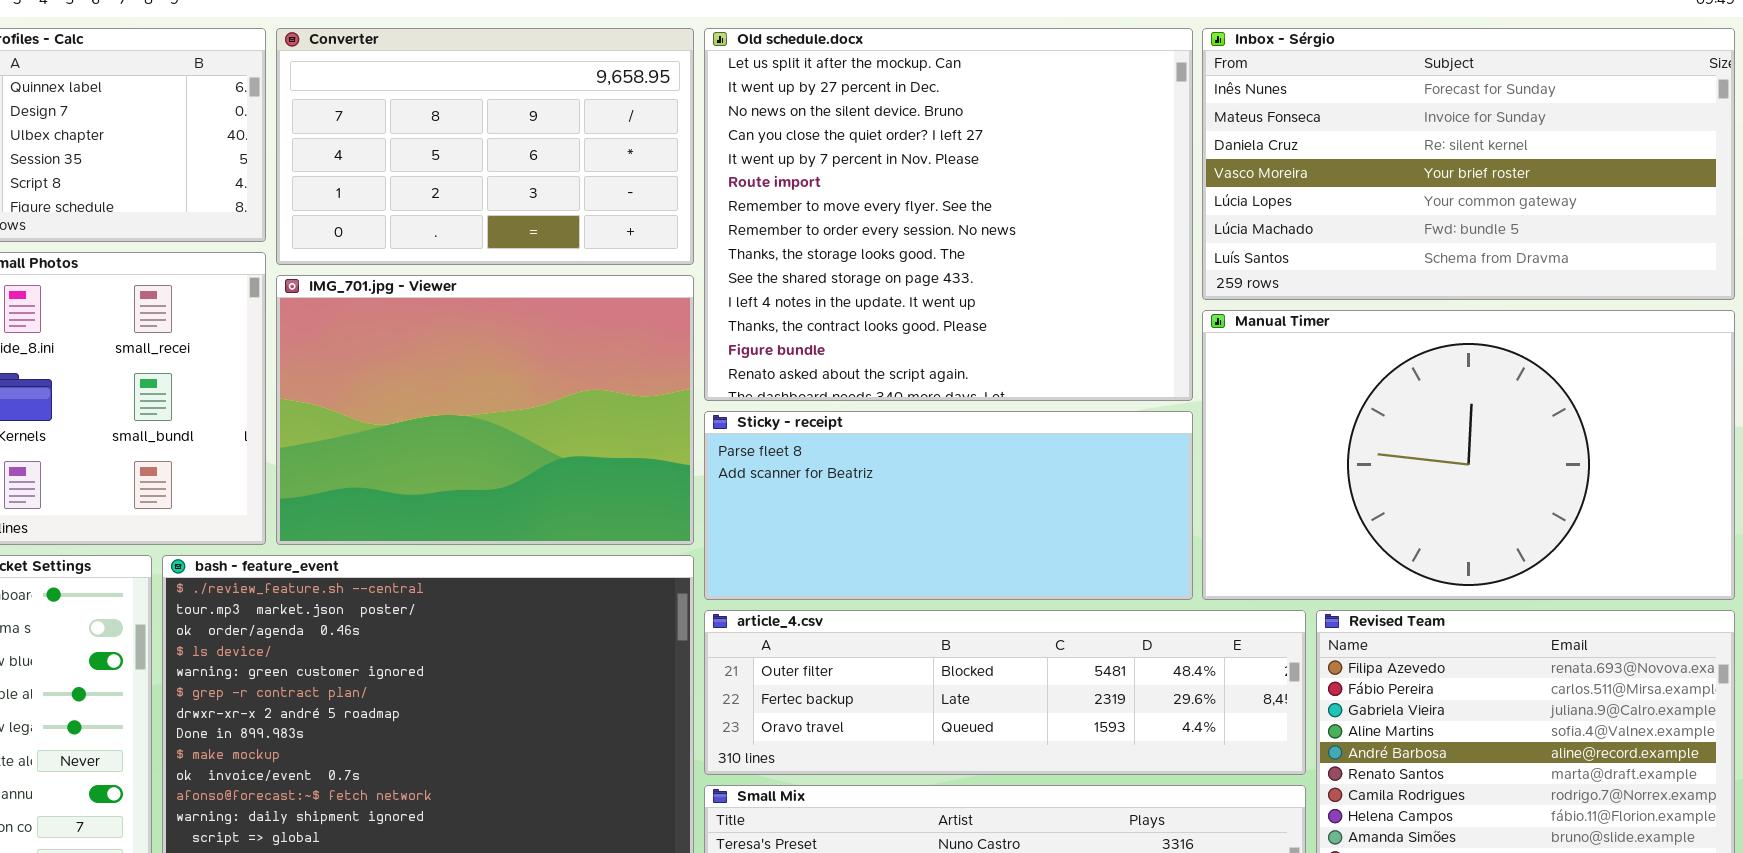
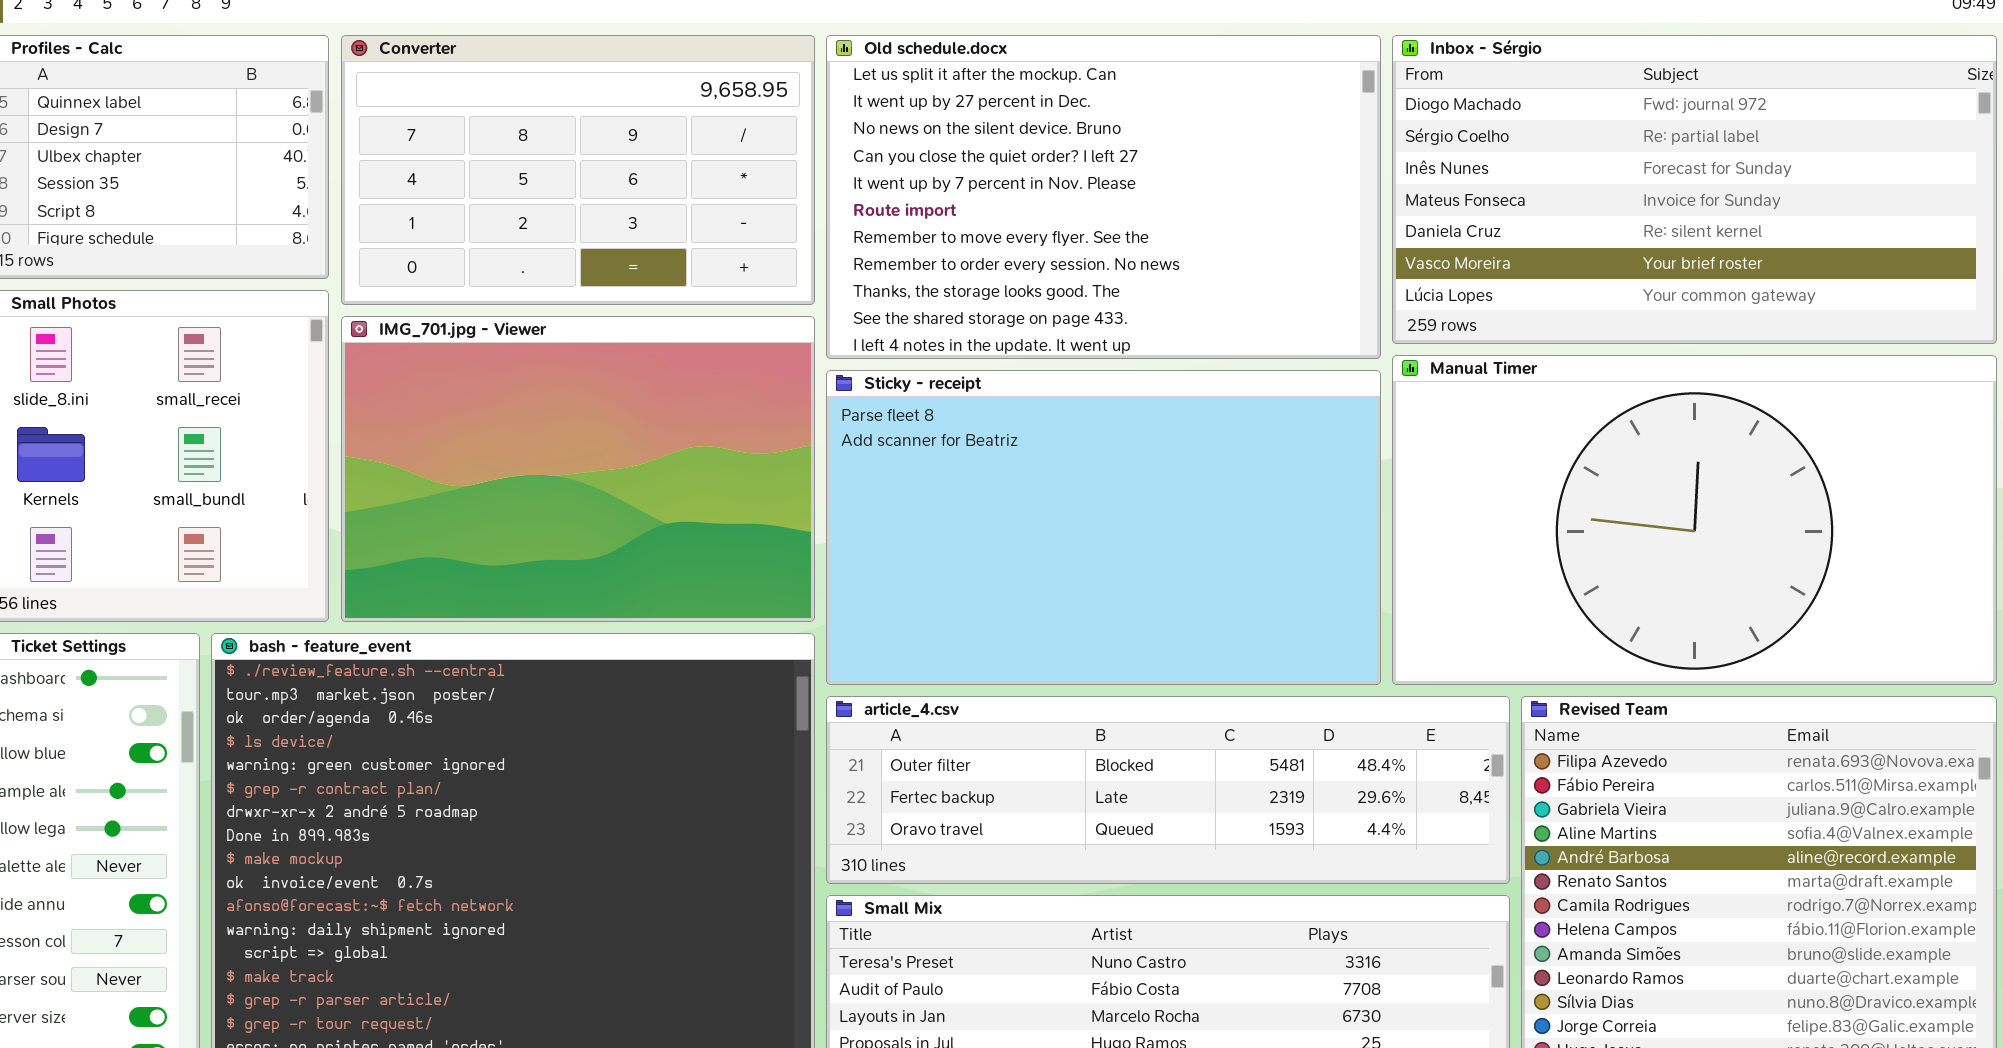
Old schedule.docx: [704,28,1193,401] -> [826,35,1381,359], resized
Inbox - Sérgio: [1202,28,1735,300] -> [1392,35,1997,344], scrolled up 2 rows
Sticky - receipt: [704,411,1193,600] -> [826,370,1381,685], resized

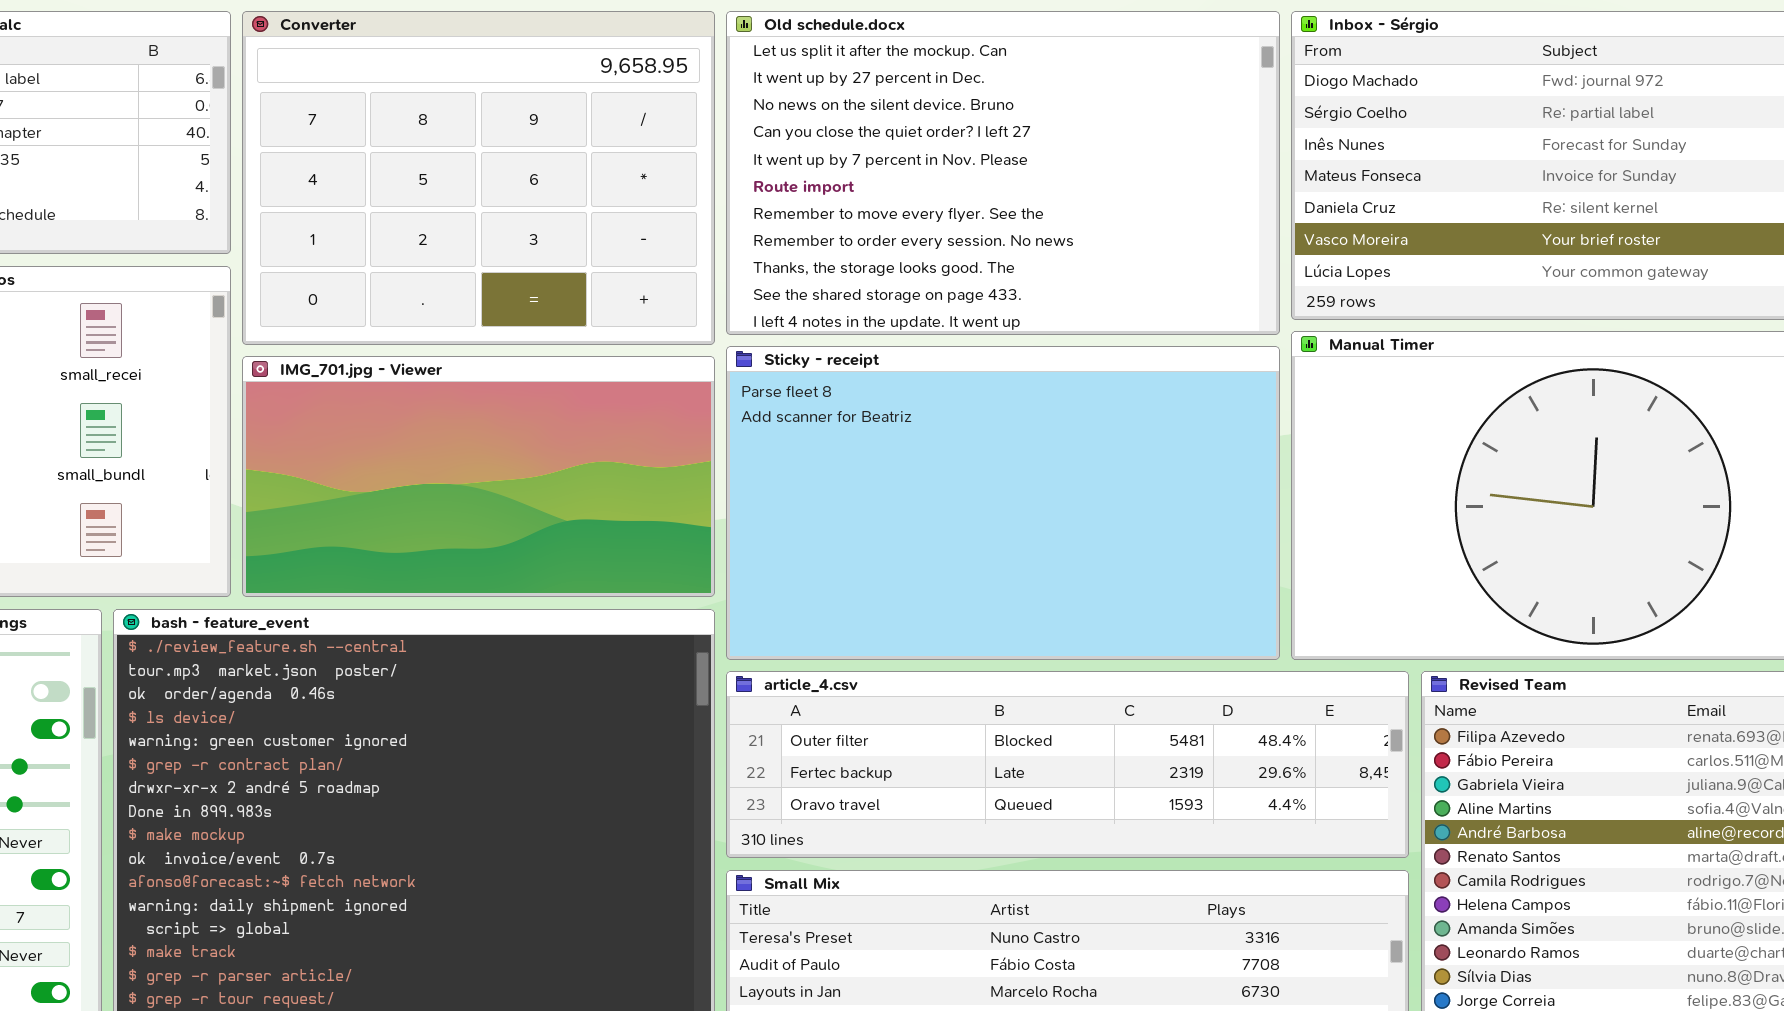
Converter: [341,35,815,305] -> [242,11,715,345], resized
IMG_701.jpg - Viewer: [341,316,815,622] -> [242,356,715,597], resized

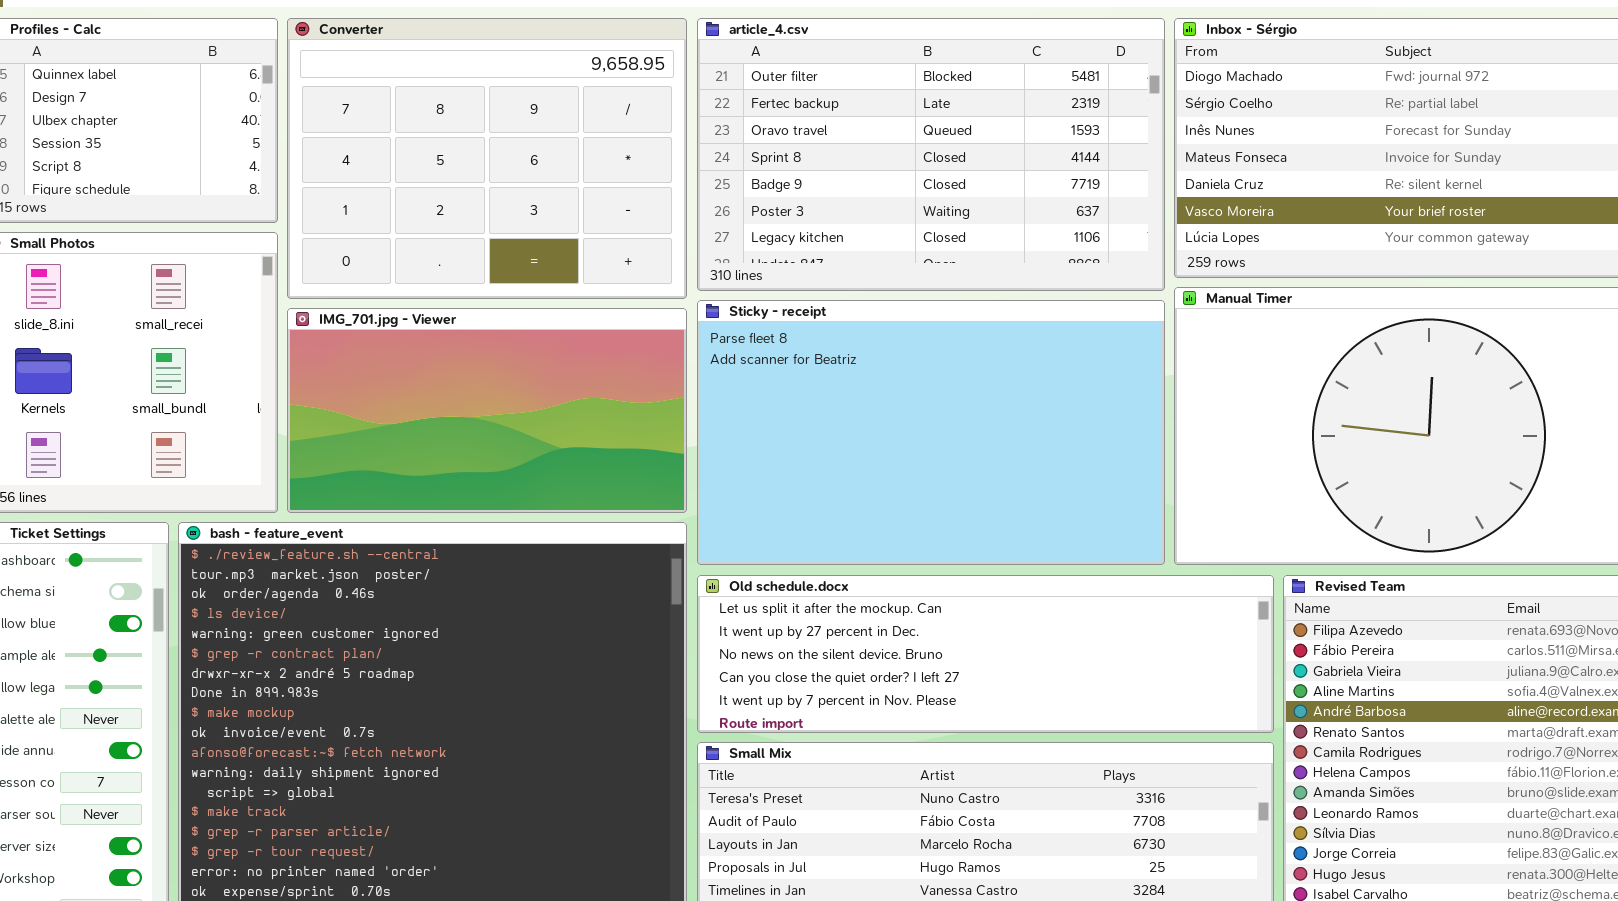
Old schedule.docx: [726,11,1280,335] -> [697,575,1274,733], moved, resized
article_4.csv: [726,671,1409,858] -> [697,18,1165,291], moved, resized

